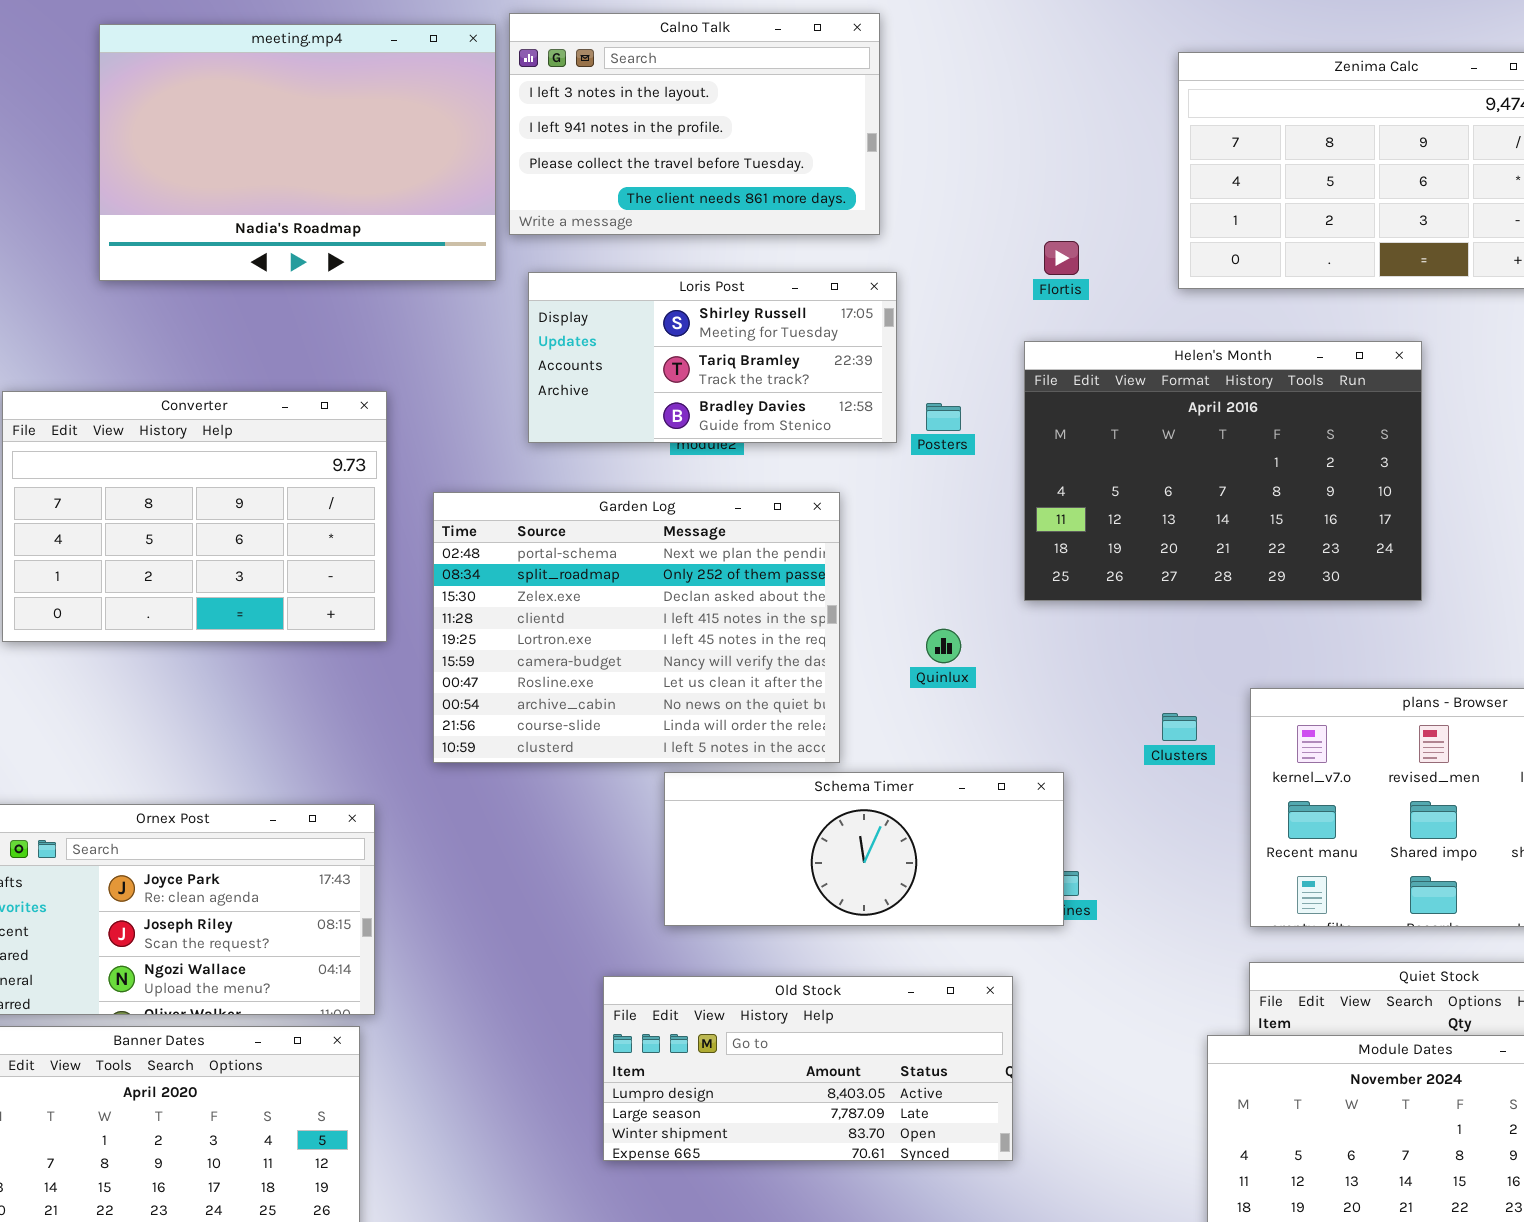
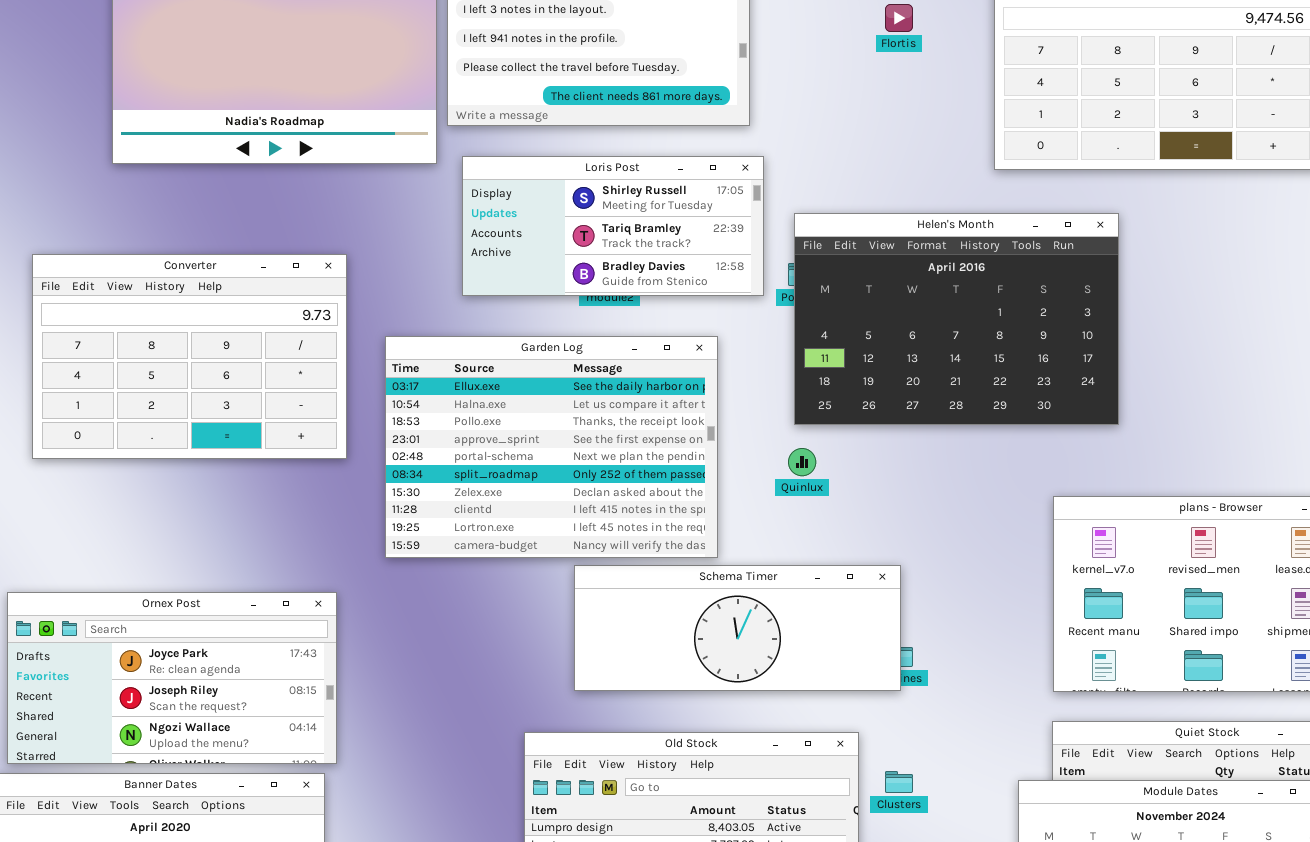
Flortis: [1044,241,1079,275] -> [885,4,913,32], moved
Helen's Month: [1024,341,1422,601] -> [794,213,1119,425], moved
Garden Log: [433,492,840,763] -> [385,336,718,558], scrolled up 4 rows
Clusters: [1162,713,1197,741] -> [885,771,913,793], moved

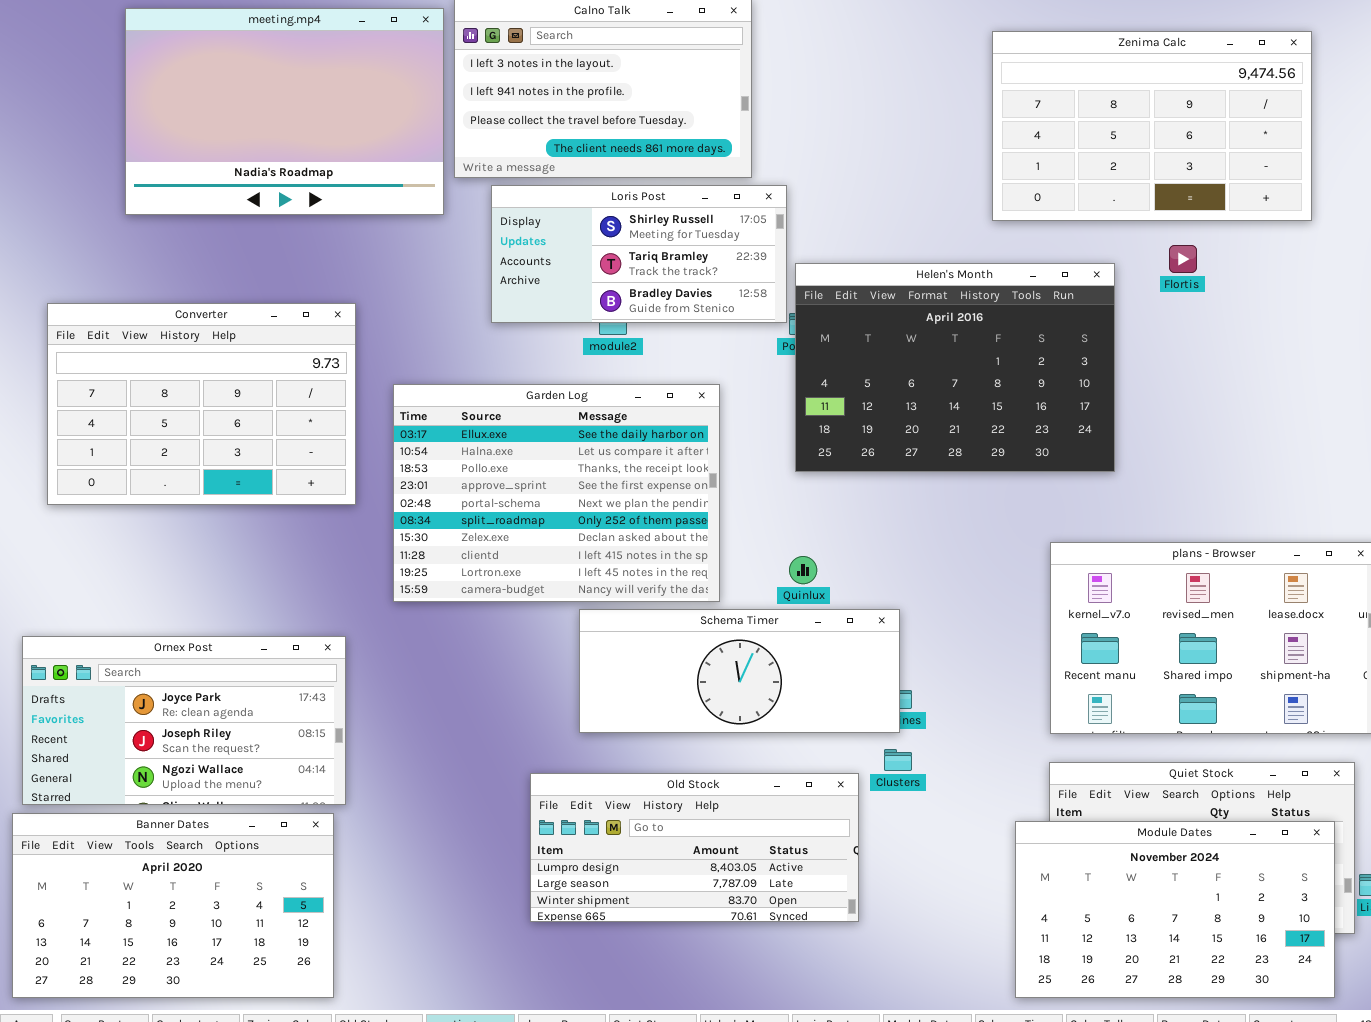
Flortis: [885,4,913,32] -> [1169,245,1197,273], moved
Loris Post: [462,156,764,296] -> [491,185,787,323], moved
Quinlux: [788,448,816,476] -> [789,556,817,584], moved
Clusters: [885,771,913,793] -> [884,749,912,771], moved

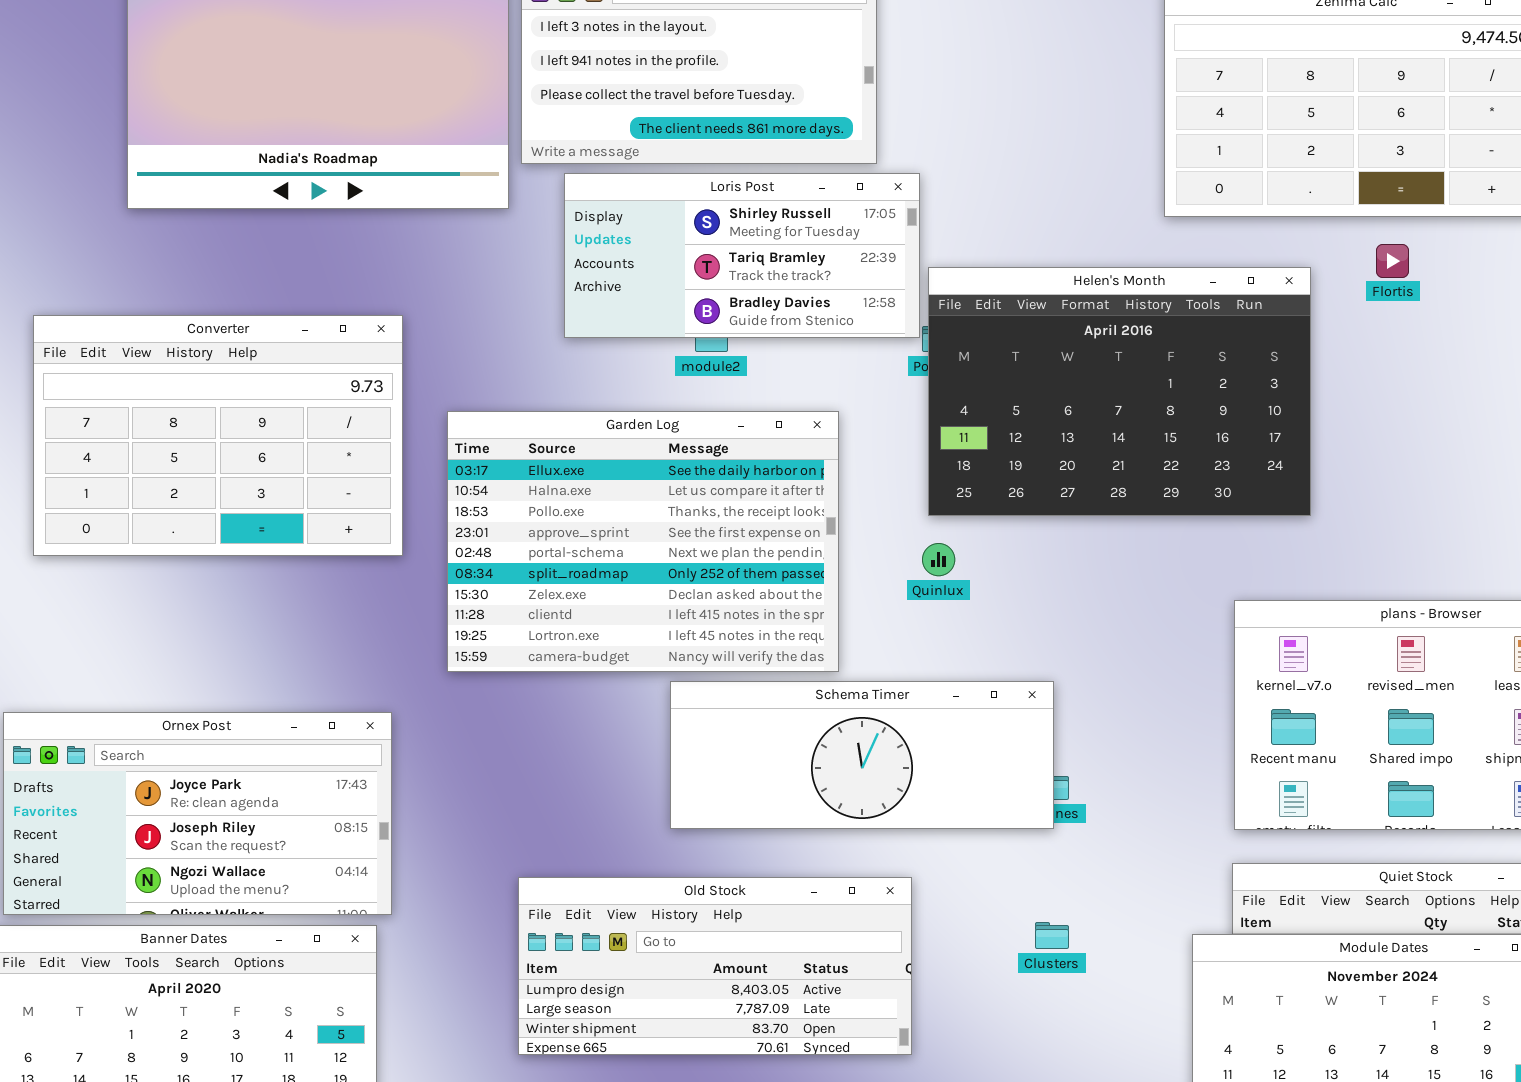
Quinlux: [789,556,817,584] -> [922,543,955,576], moved
Clusters: [884,749,912,771] -> [1035,922,1069,949], moved
Old Stock: [530,773,859,922] -> [518,877,912,1055], moved

